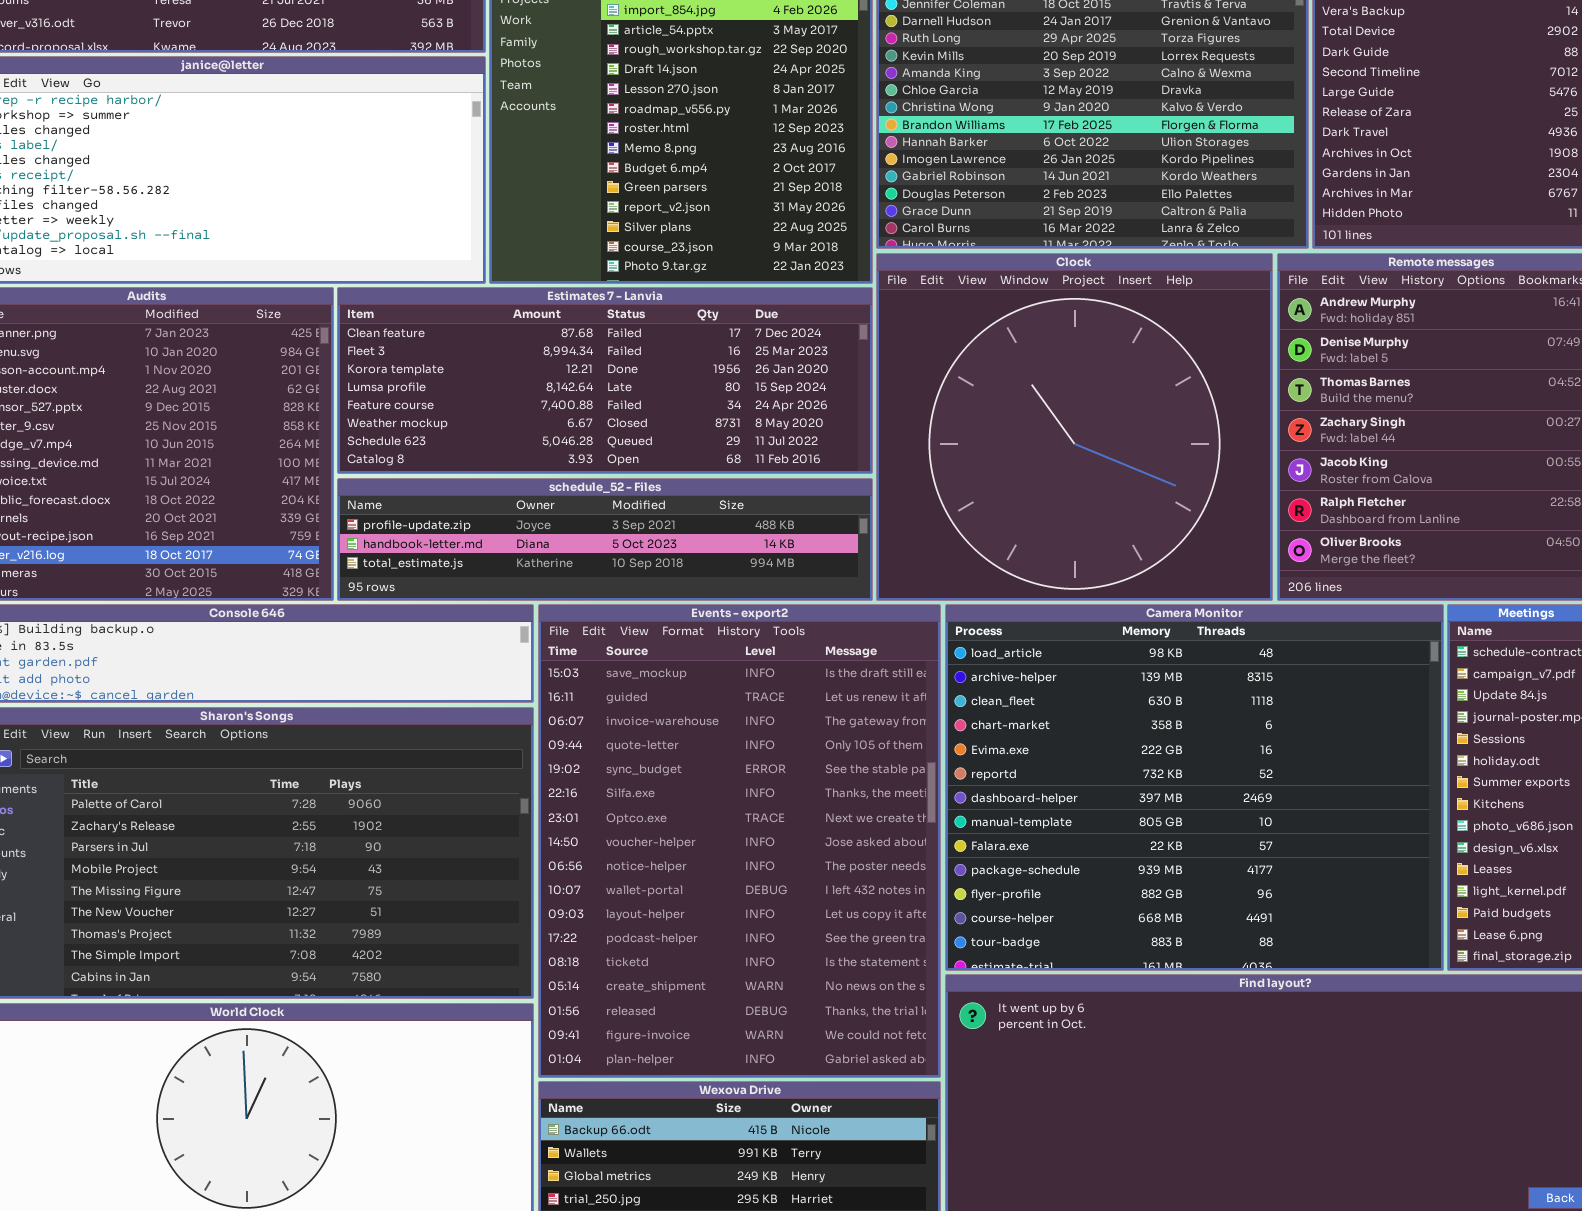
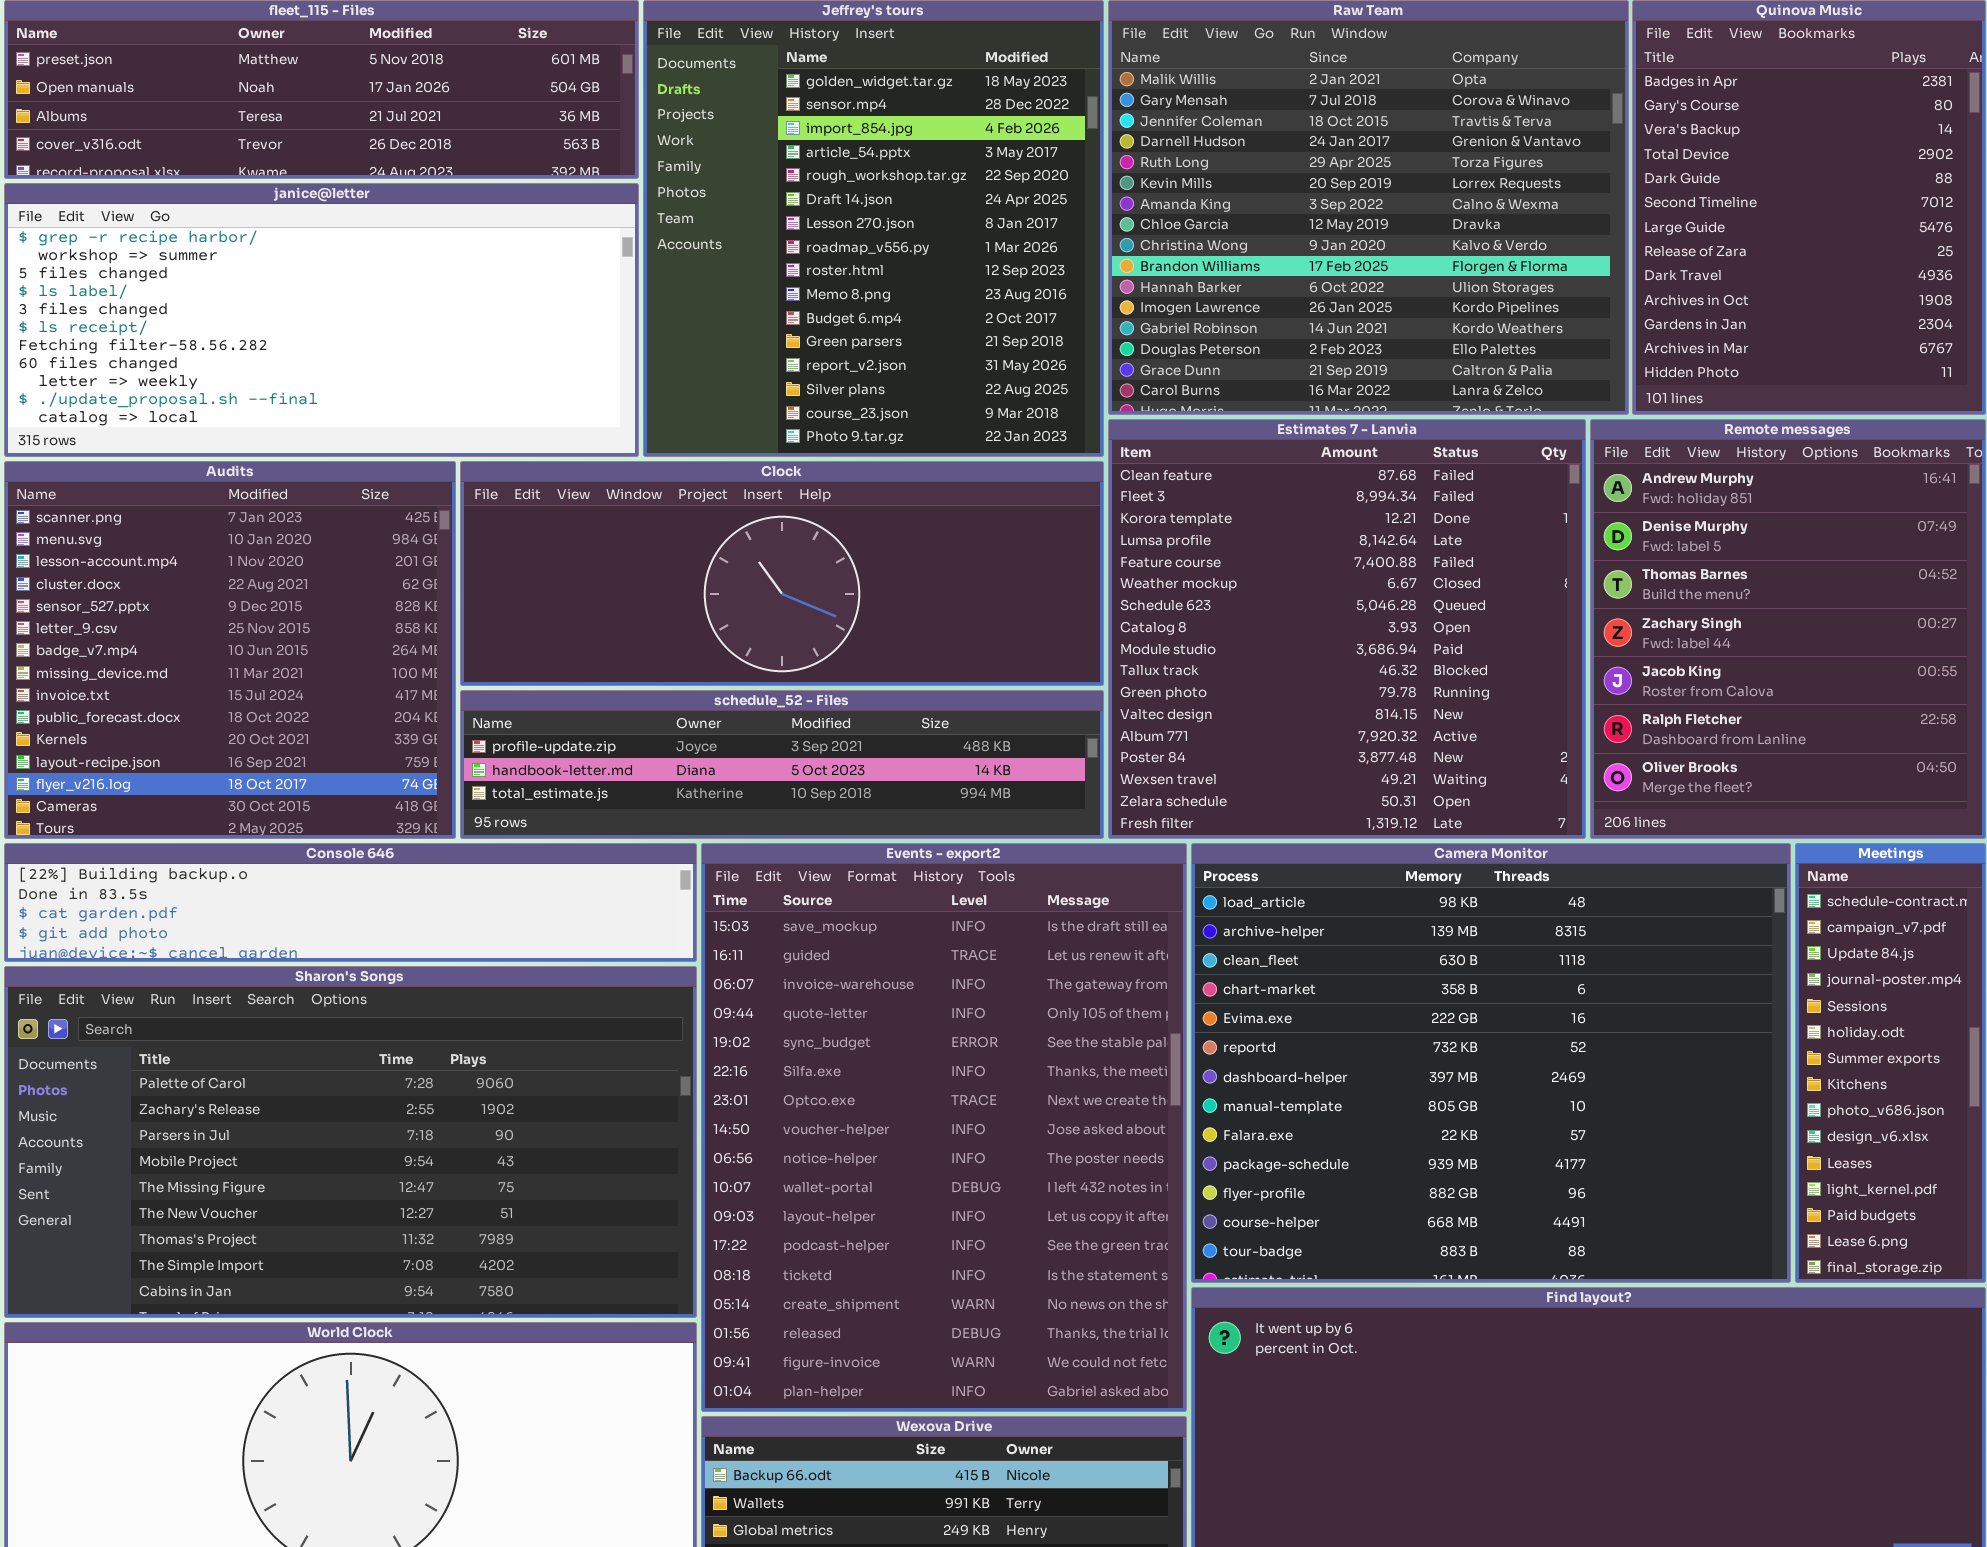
Clock: [876,253,1273,601] -> [460,461,1104,686], moved, resized
Estimates 7 - Lanvia: [337,287,873,474] -> [1108,419,1586,839], moved, resized

